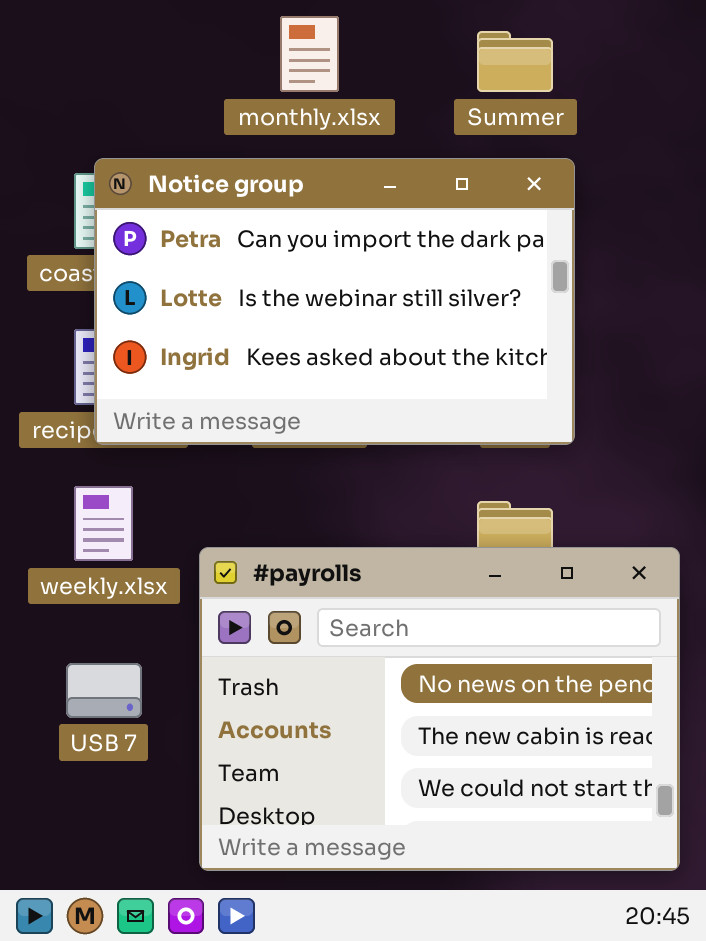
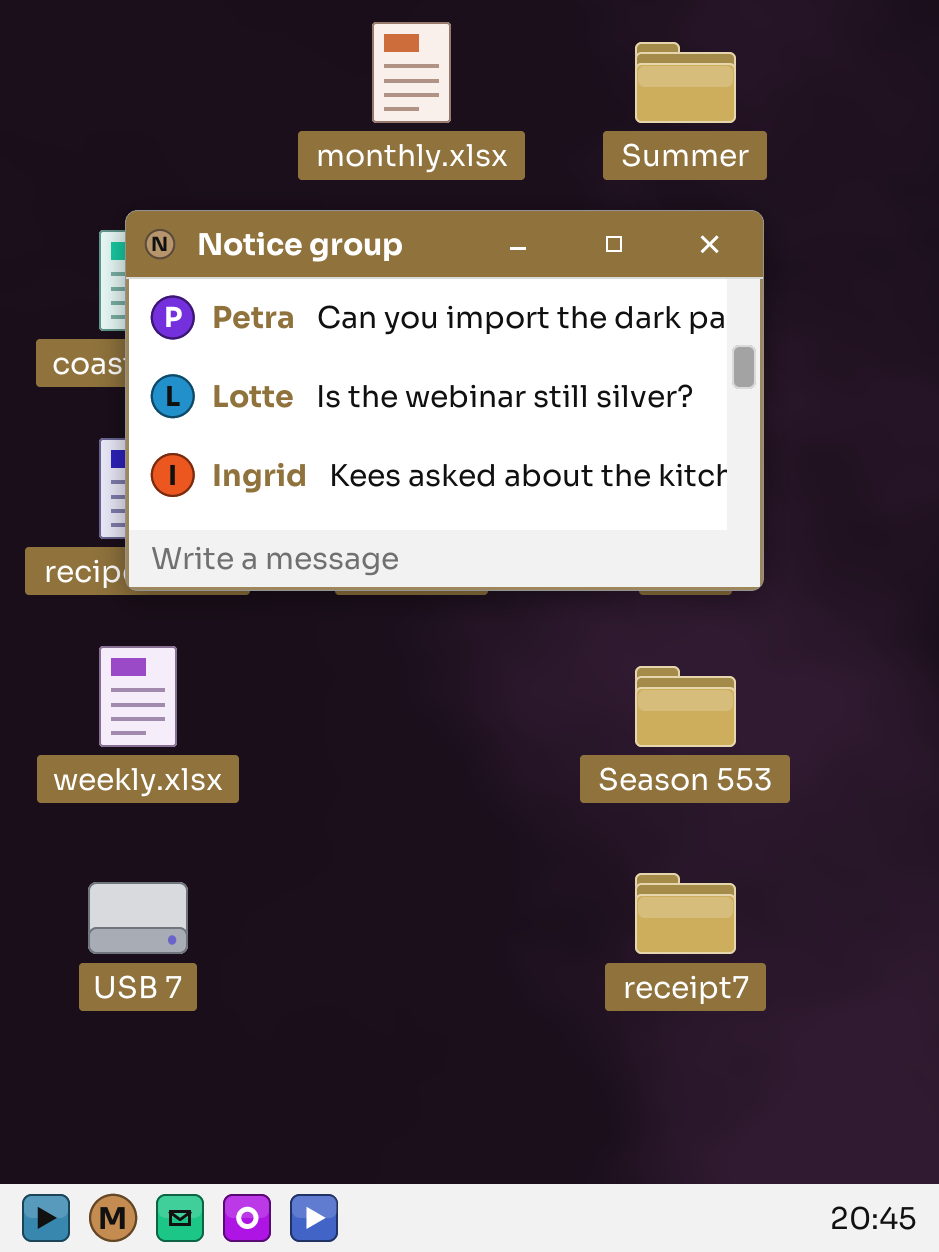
#payrolls: [199,547,680,871] -> none, closed

